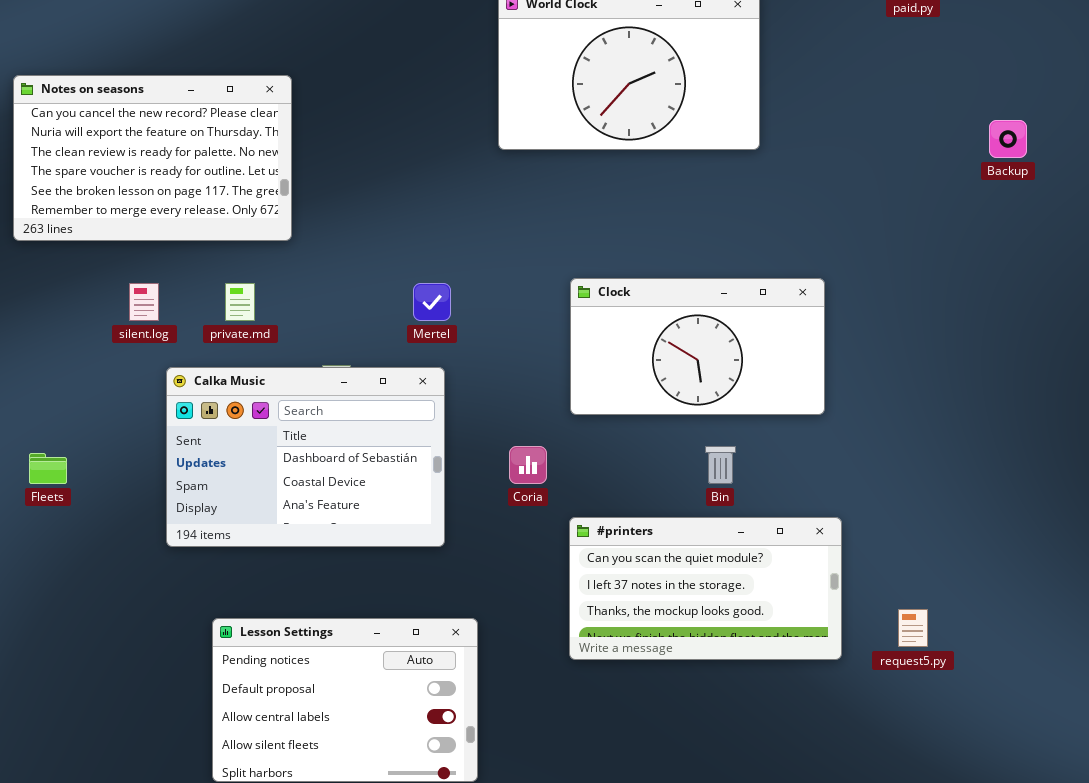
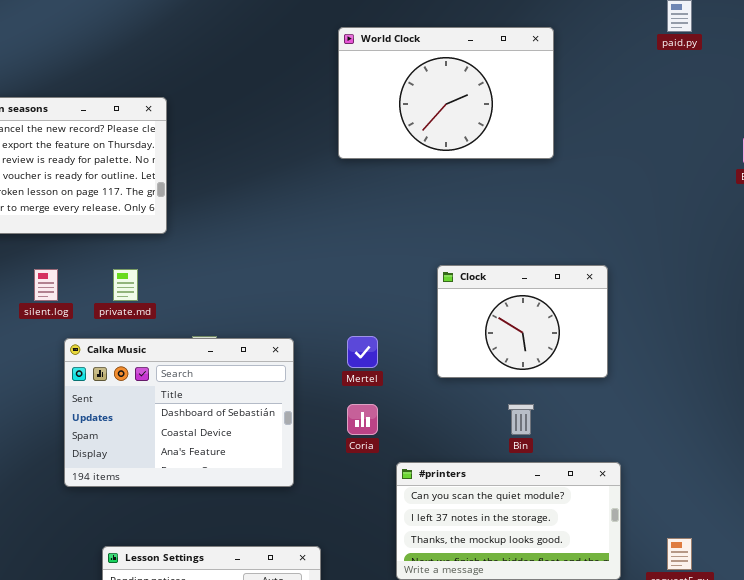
Clock: [570,278,825,415] -> [437,265,608,378], resized
Mertel: [413,283,451,321] -> [347,336,378,368], moved

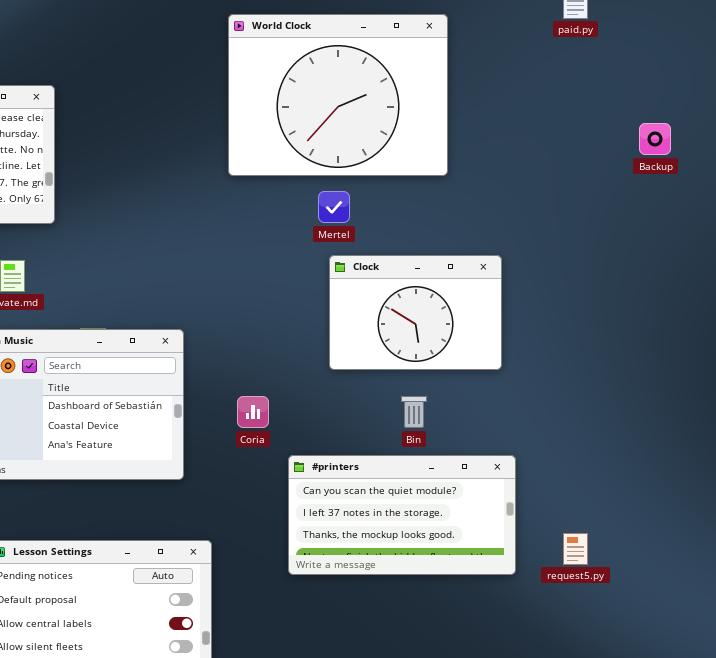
World Clock: [338,27,554,159] -> [228,14,448,176], resized
Mertel: [347,336,378,368] -> [318,191,350,223], moved

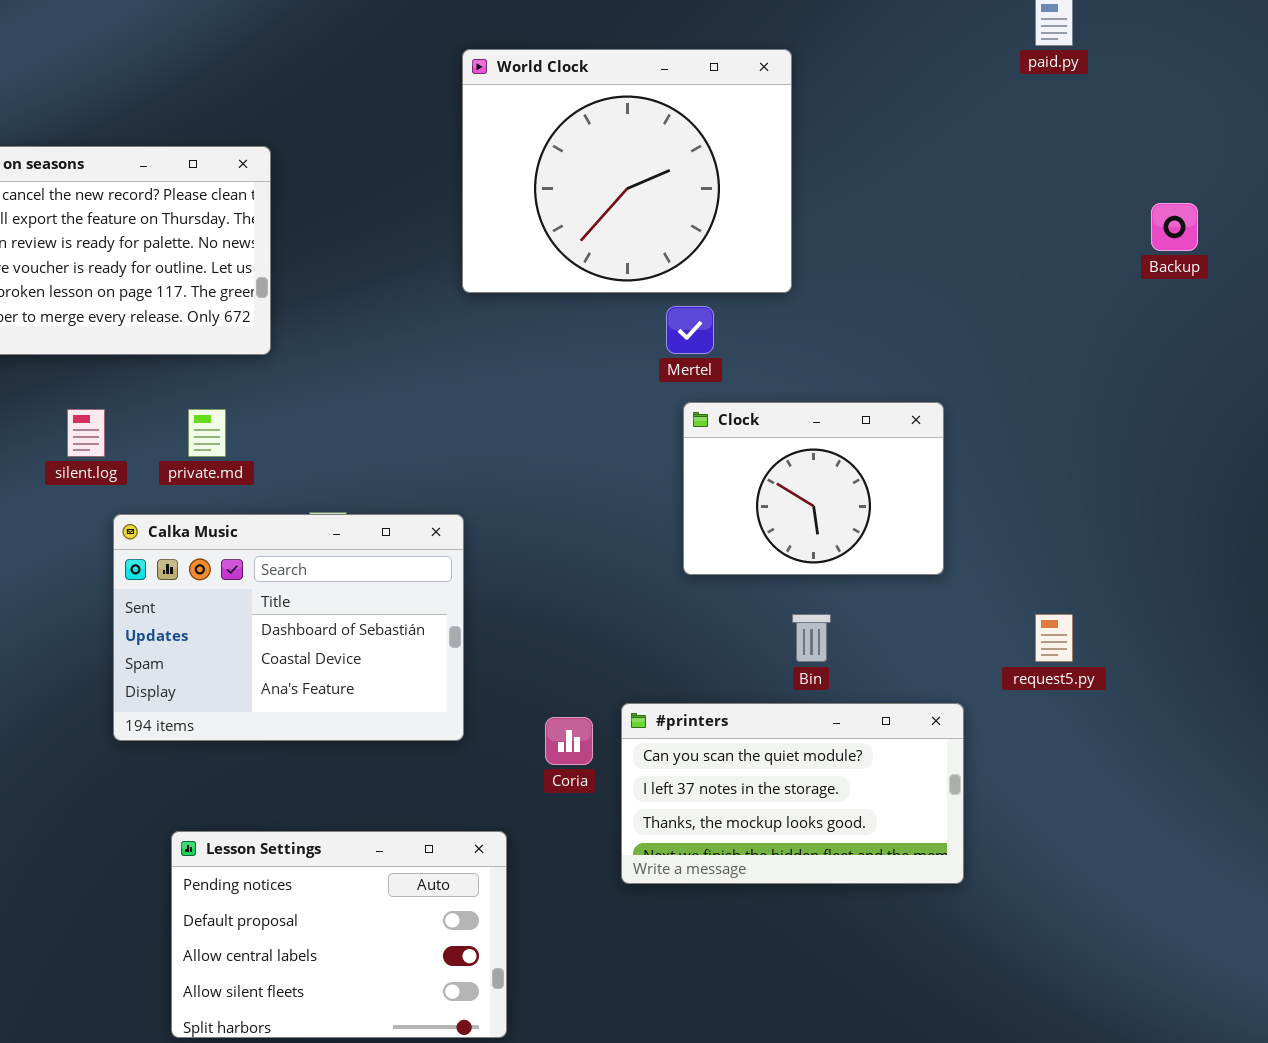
World Clock: [228,14,448,176] -> [462,49,792,293], moved
Coria: [237,396,269,428] -> [545,717,593,765], moved
request5.py: [563,533,588,565] -> [1035,614,1073,662], moved

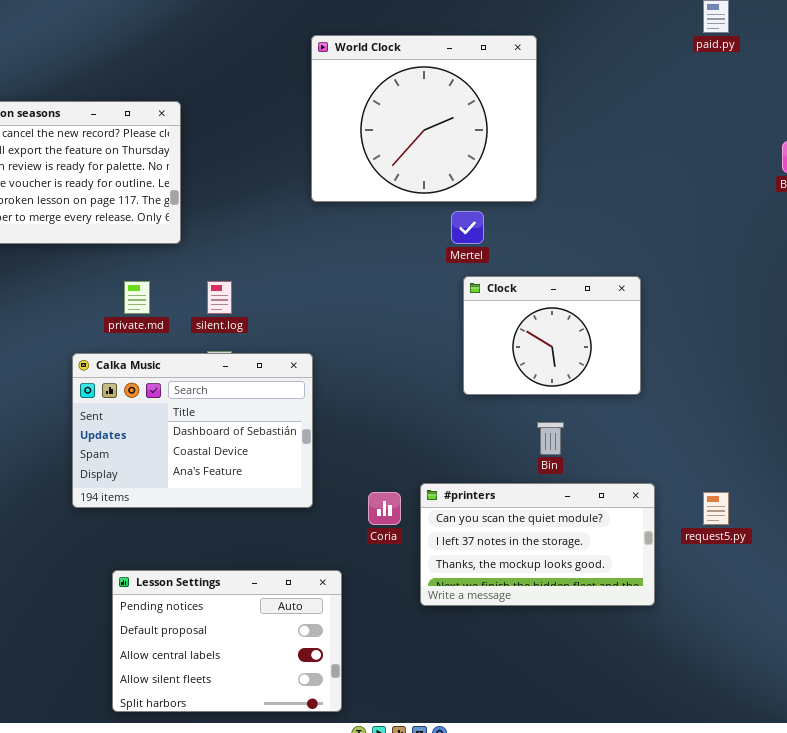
silent.log: [67,409,105,457] -> [207,281,232,314], moved
request5.py: [1035,614,1073,662] -> [703,492,729,525], moved

